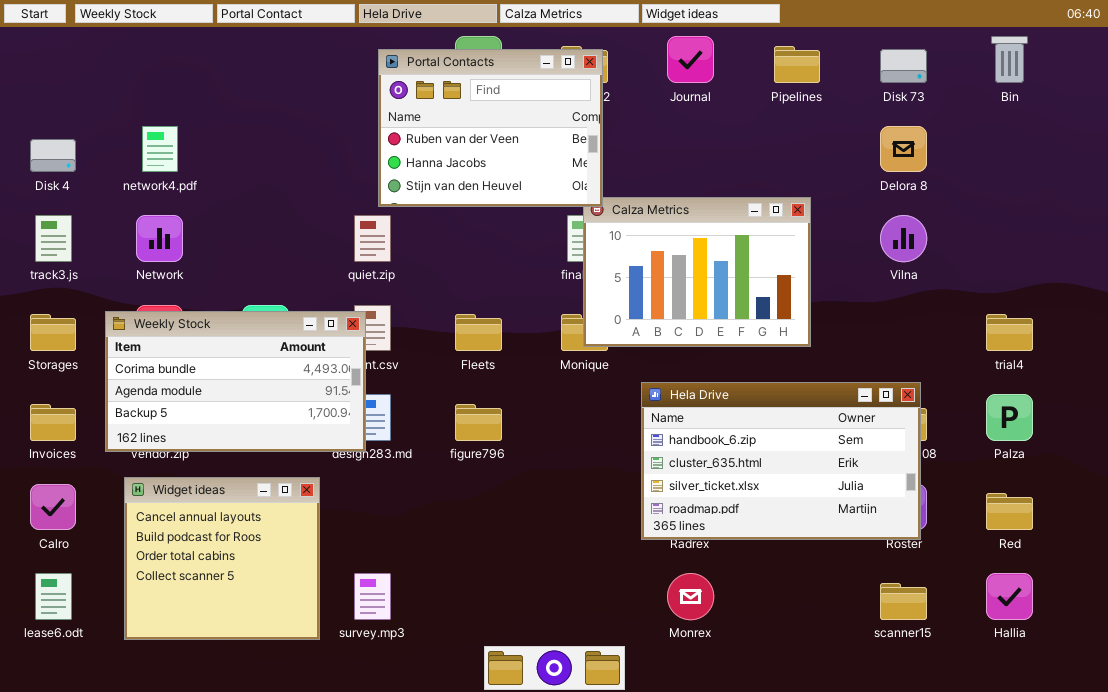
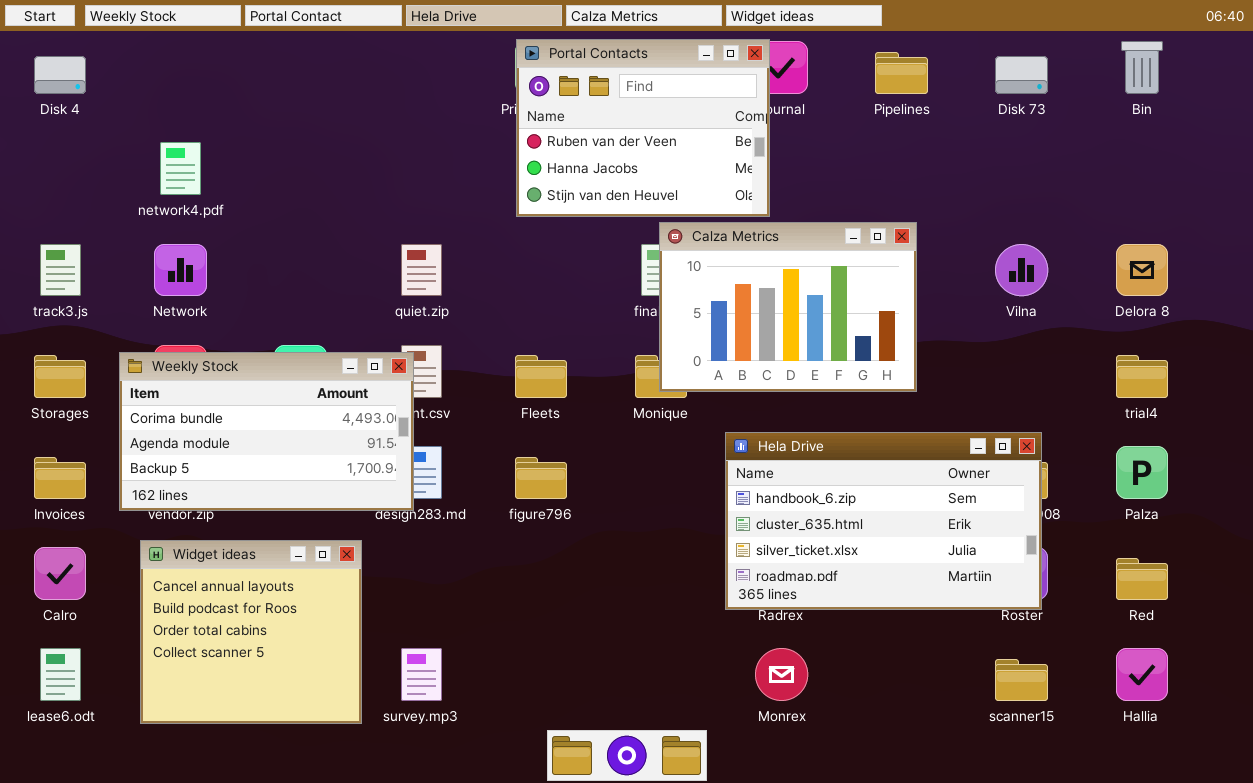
Portal Contacts: [378,49,603,207] -> [516,39,770,217], moved
Delora 8: [880,126,927,172] -> [1116,244,1168,296], moved
Disk 4: [30,139,76,172] -> [34,56,86,94], moved

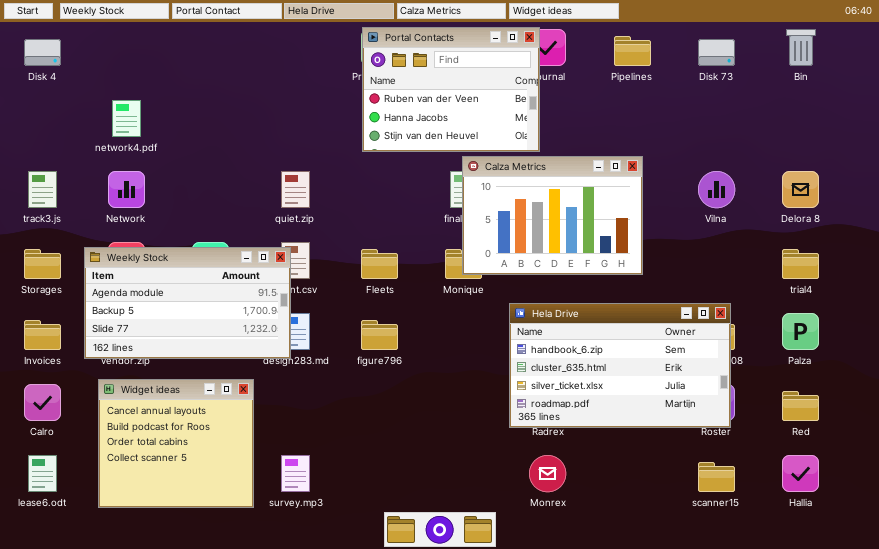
Weekly Stock: [119,352,414,511] -> [84,247,291,359], scrolled down 1 row

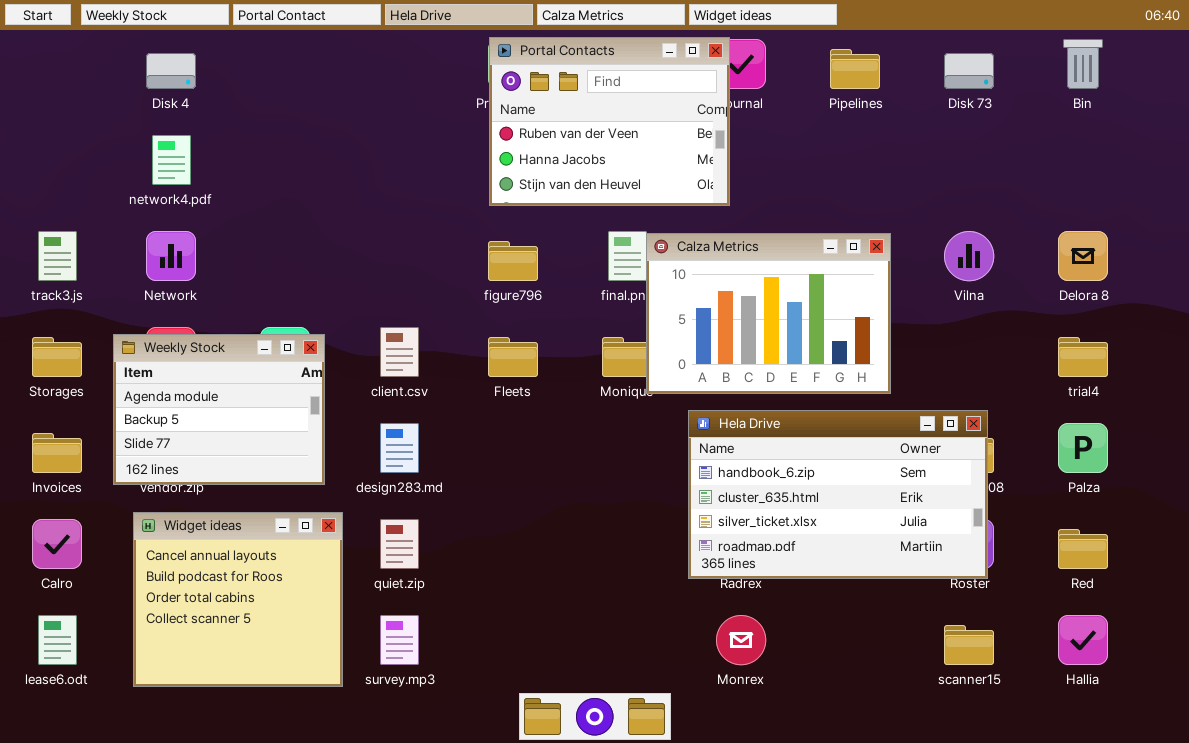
Disk 4: [24,39,61,66] -> [146,53,196,89], moved
Calza Metrics: [462,156,643,275] -> [646,233,891,394], moved
quiet.zip: [281,171,310,208] -> [380,519,419,569], moved
Weekly Stock: [84,247,291,359] -> [113,334,325,485], resized
figure796: [361,320,398,350] -> [488,241,538,281], moved

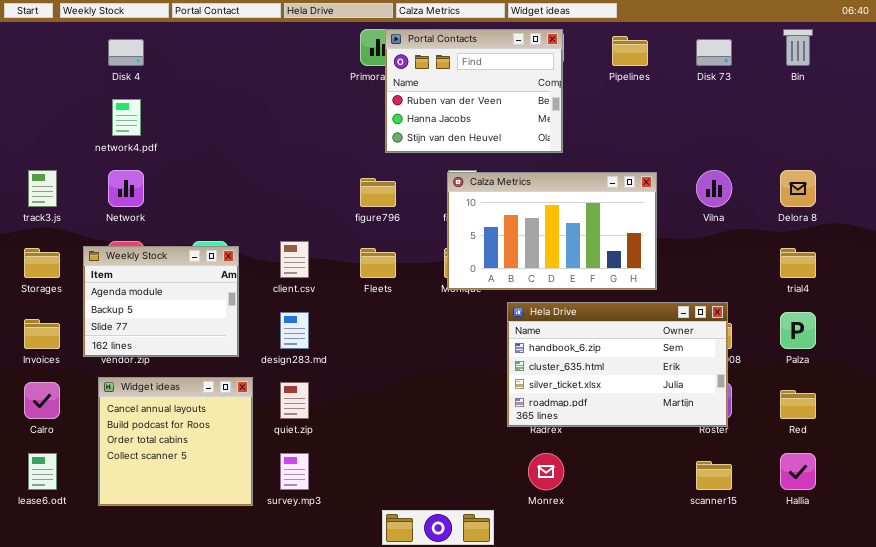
Portal Contacts: [489,37,730,206] -> [385,29,563,153], moved
Calza Metrics: [646,233,891,394] -> [447,172,657,290], resized

